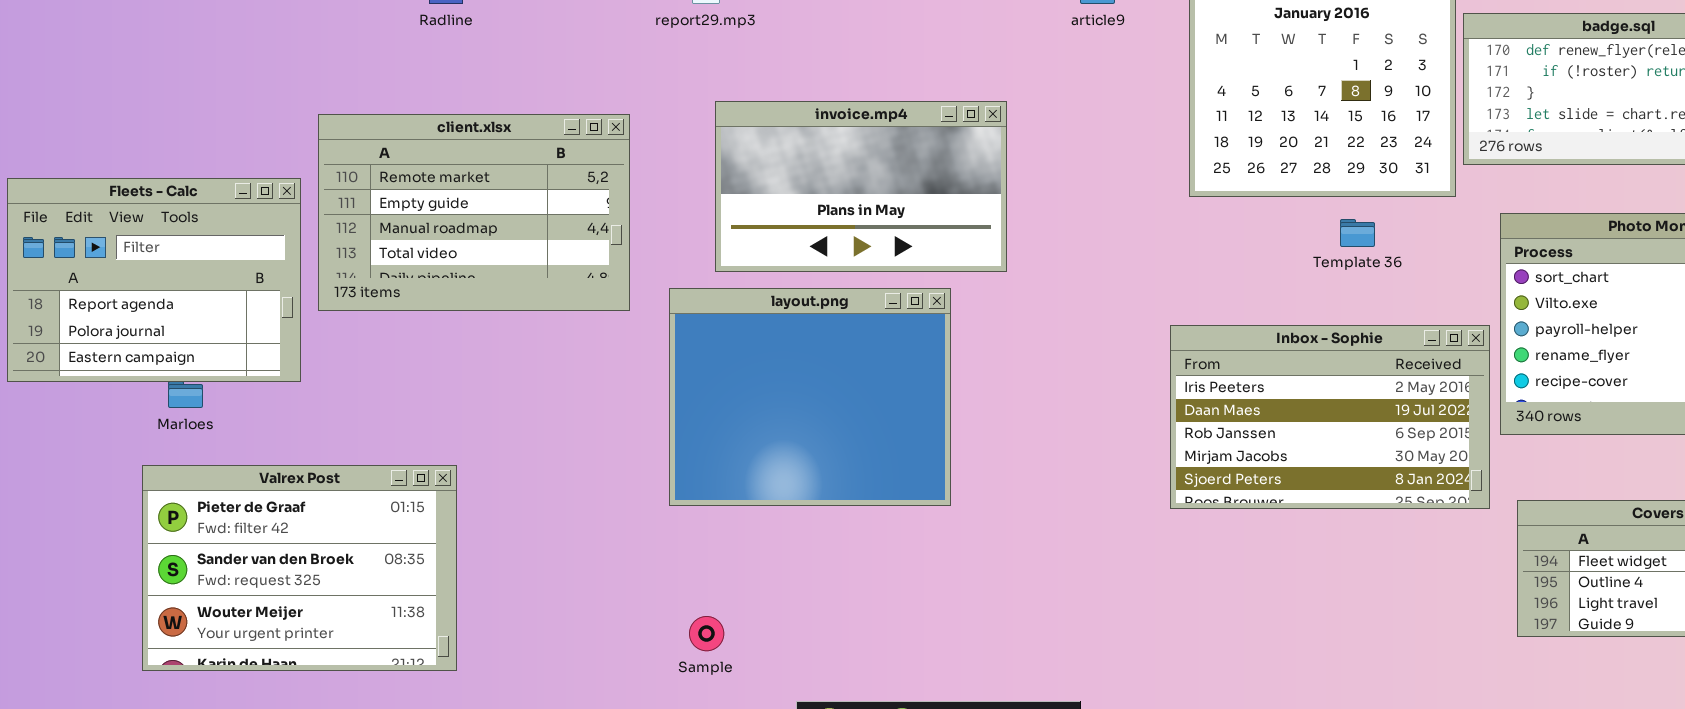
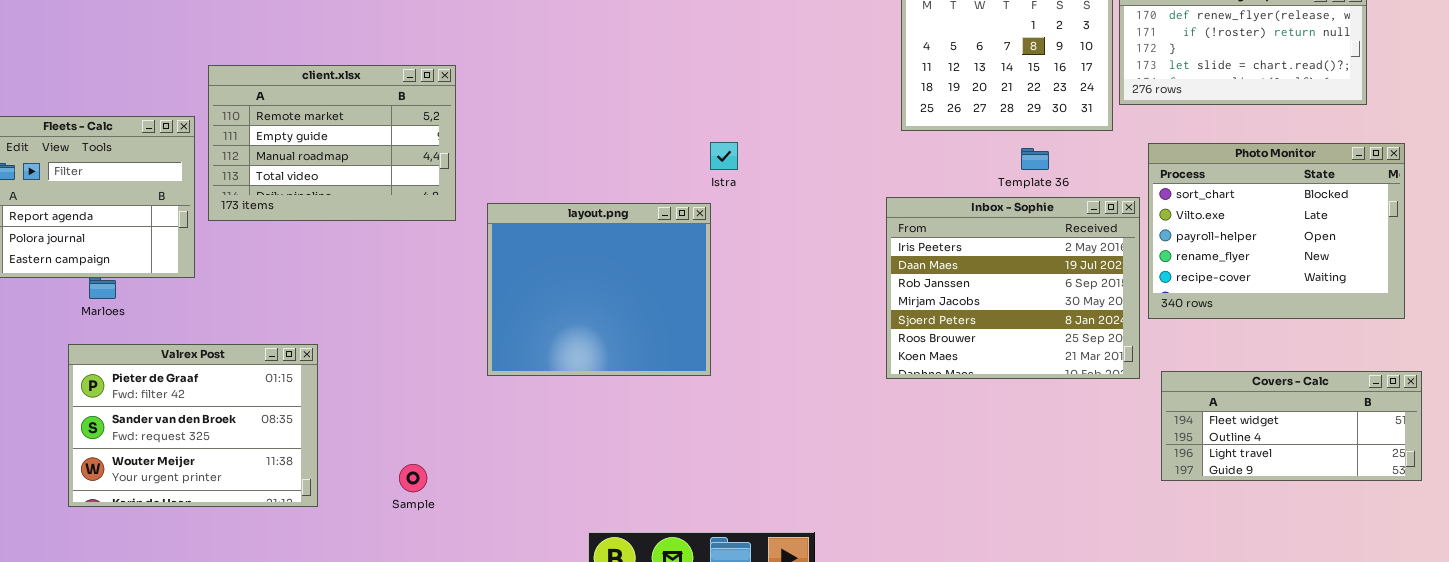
invoice.mp4: [715,101,1007,272] -> none, closed
Inbox - Sophie: [1170,325,1490,509] -> [886,197,1140,379], resized
Sample: [689,616,724,651] -> [399,464,427,492], moved

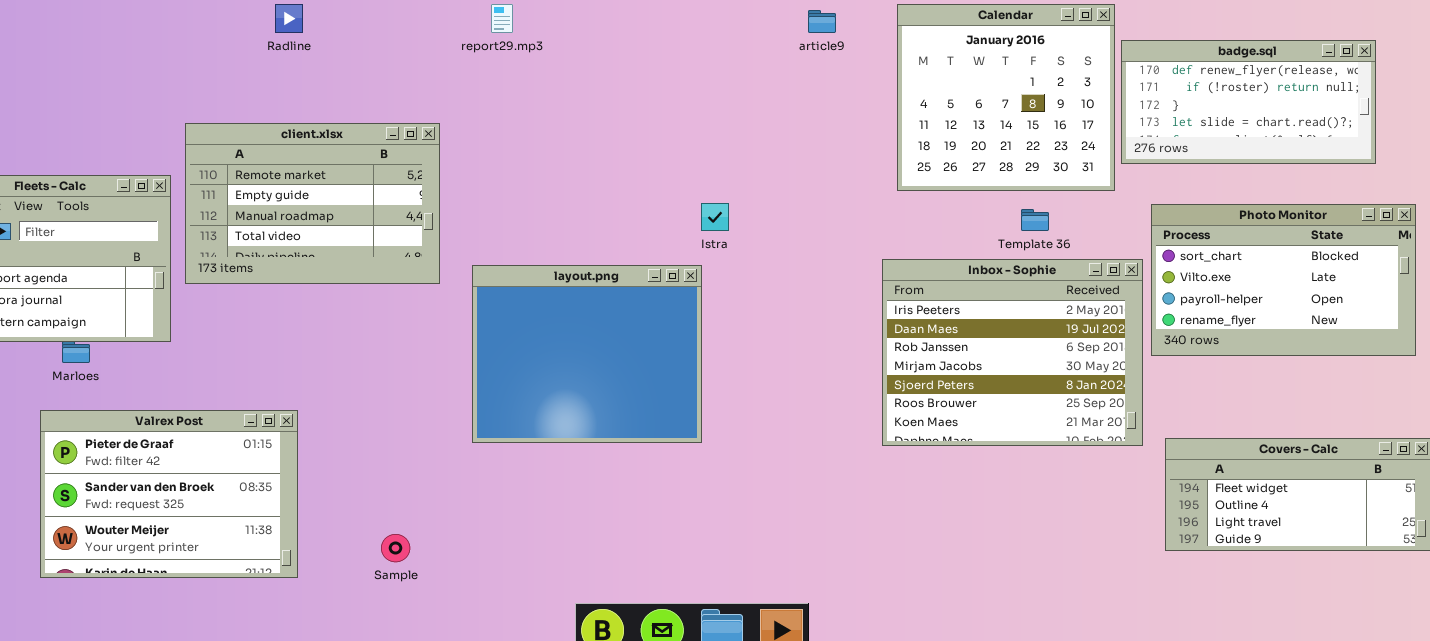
Photo Monitor: [1148,143,1405,319] -> [1151,204,1416,356], resized

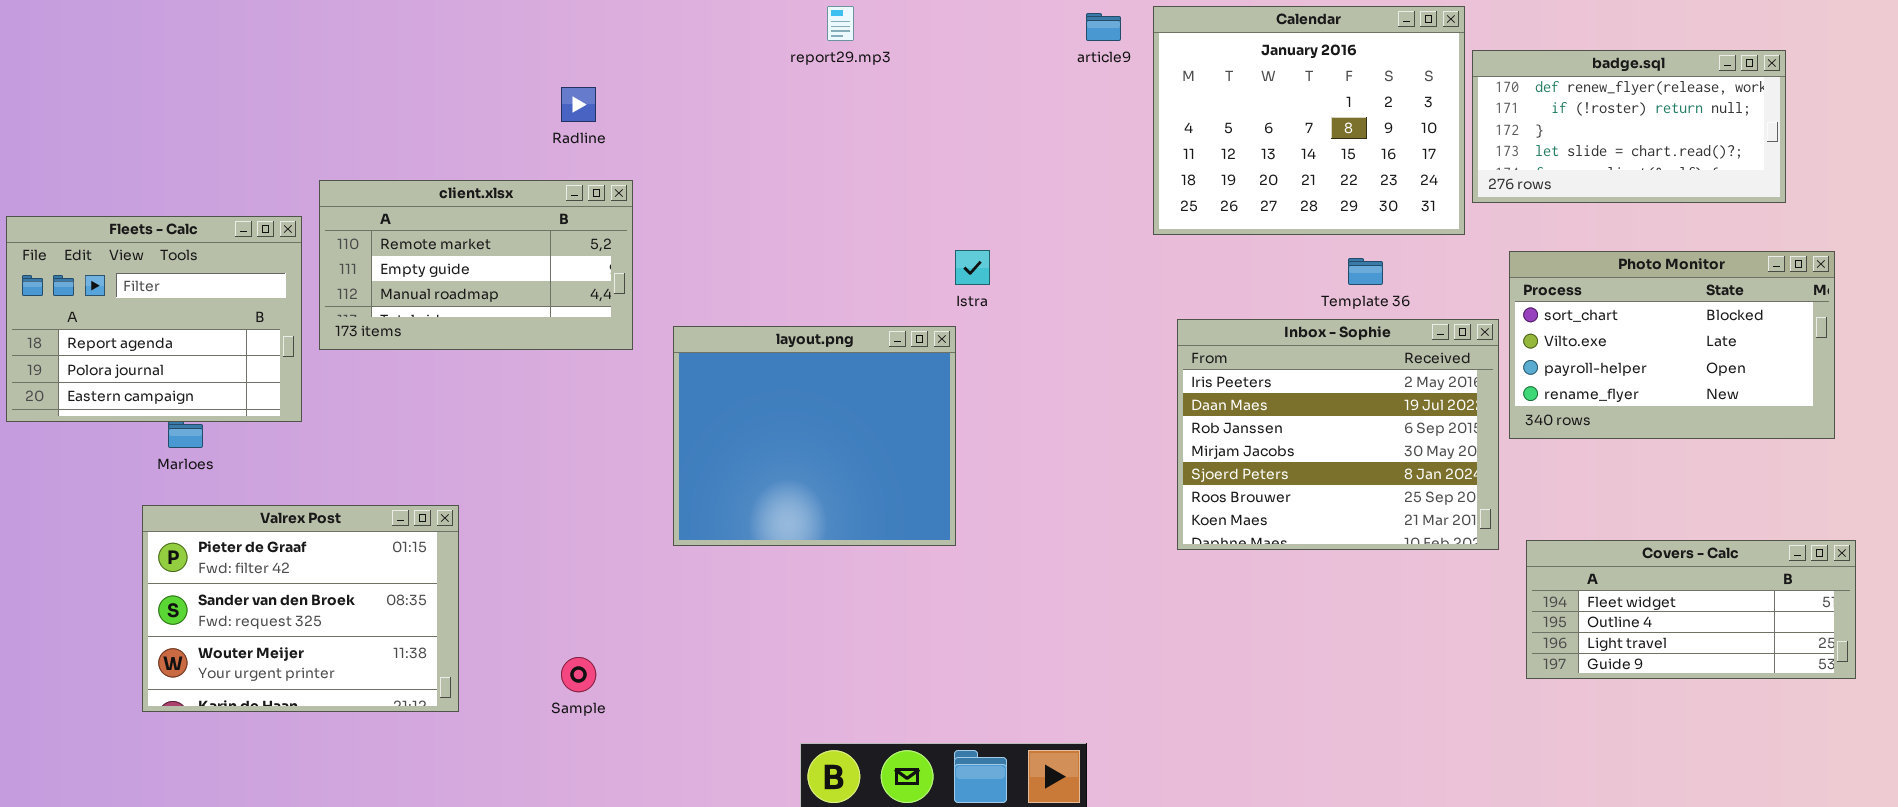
Radline: [275,4,303,33] -> [561,87,596,122], moved
report29.mp3: [491,4,513,33] -> [827,6,854,41], moved
Calendar: [897,4,1115,191] -> [1153,6,1465,235], resized
client.xlsx: [185,123,440,284] -> [319,180,633,350], resized

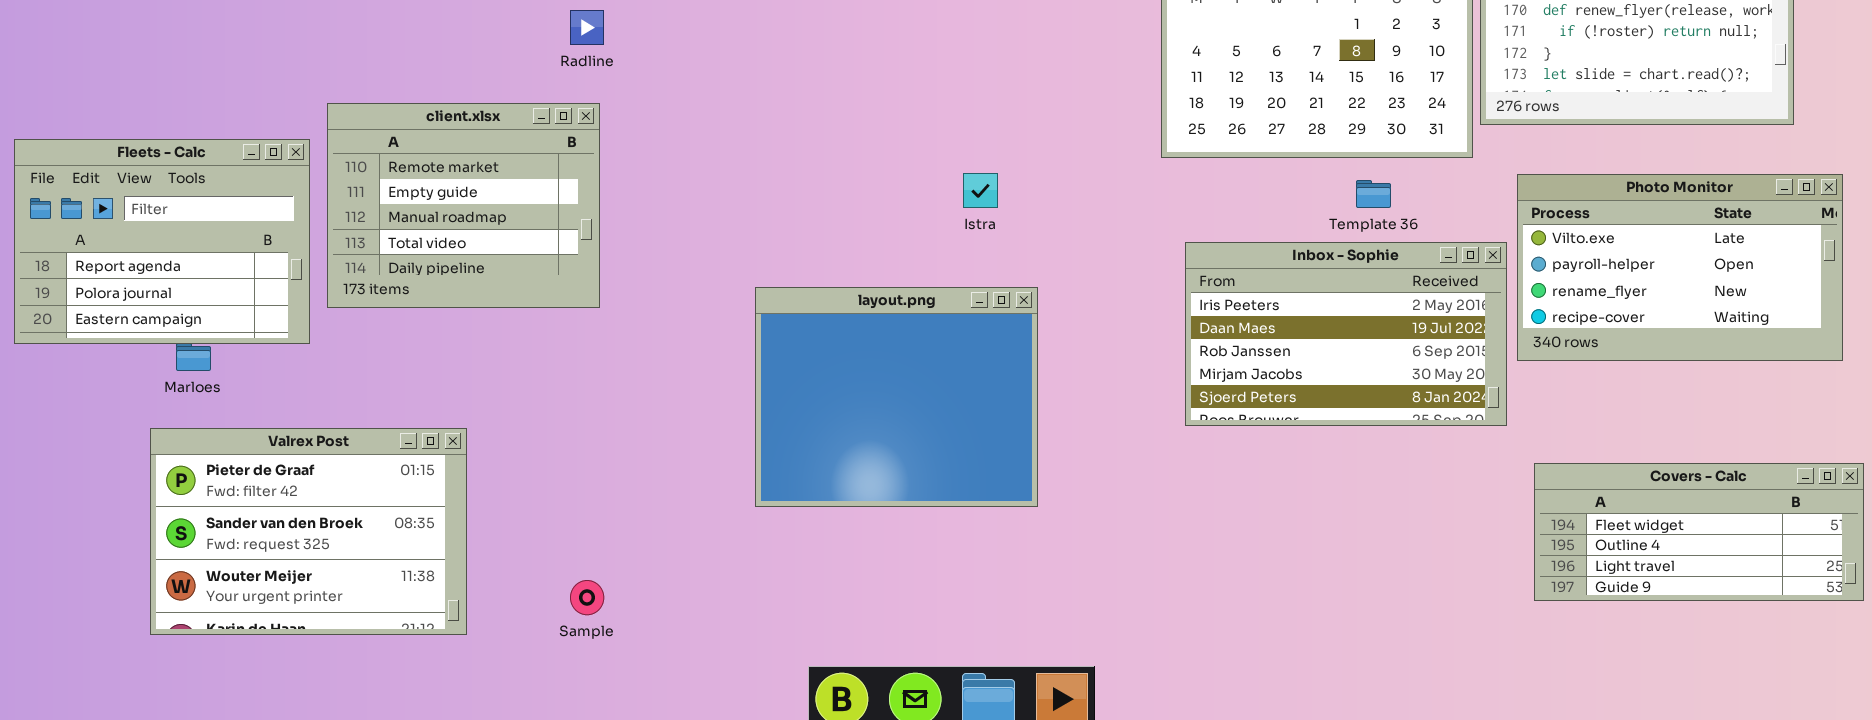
client.xlsx: [319,180,633,350] -> [327,103,600,308], resized
Photo Monitor: [1509,251,1835,439] -> [1517,174,1843,361], scrolled down 1 row
Inbox - Sophie: [1177,319,1499,550] -> [1185,242,1507,426], resized
layout.png: [673,326,956,546] -> [755,287,1038,507], moved

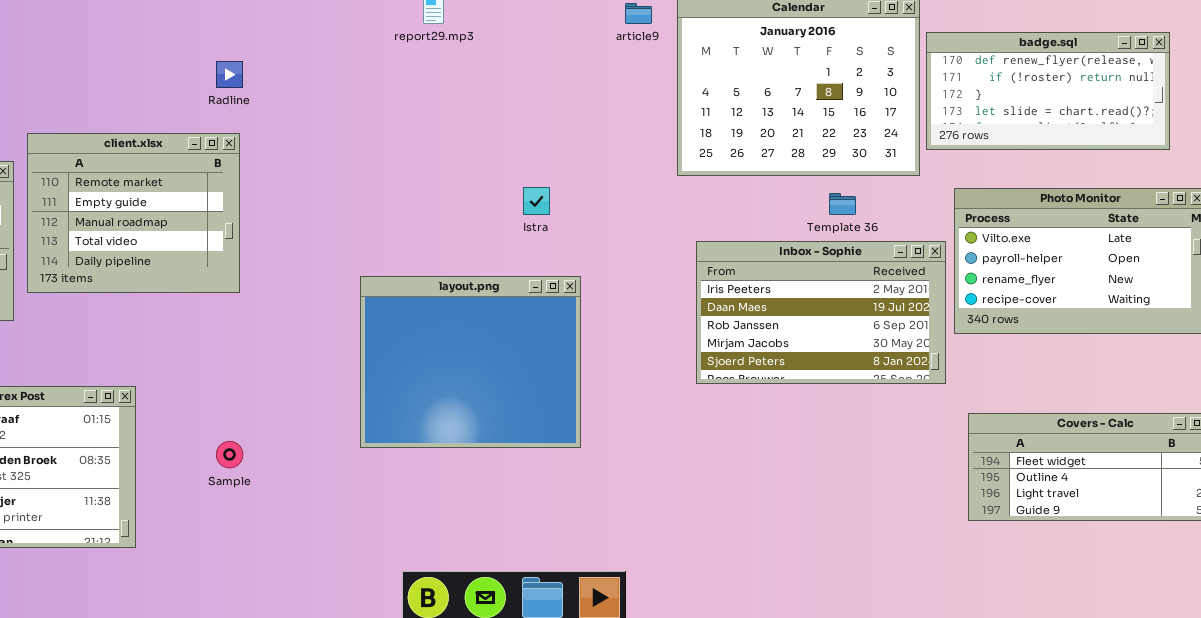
Sample: [570,580,604,615] -> [216,441,243,468], moved

